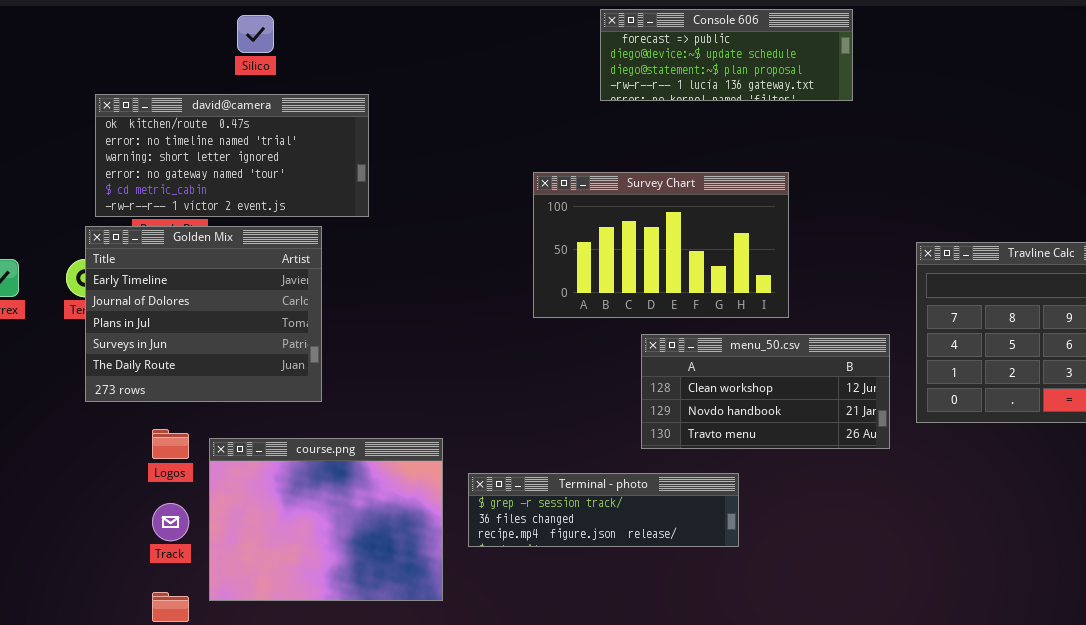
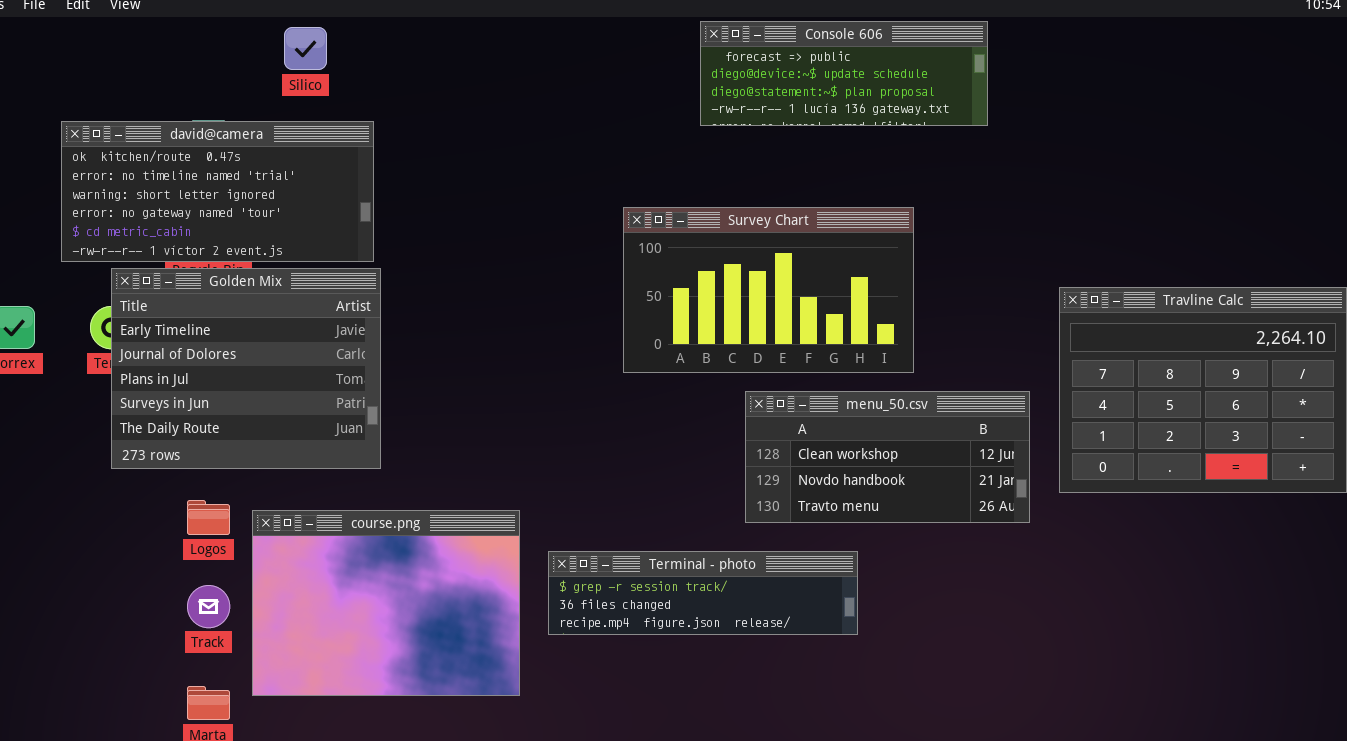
david@camera: [95,94,369,217] -> [61,121,374,262], moved

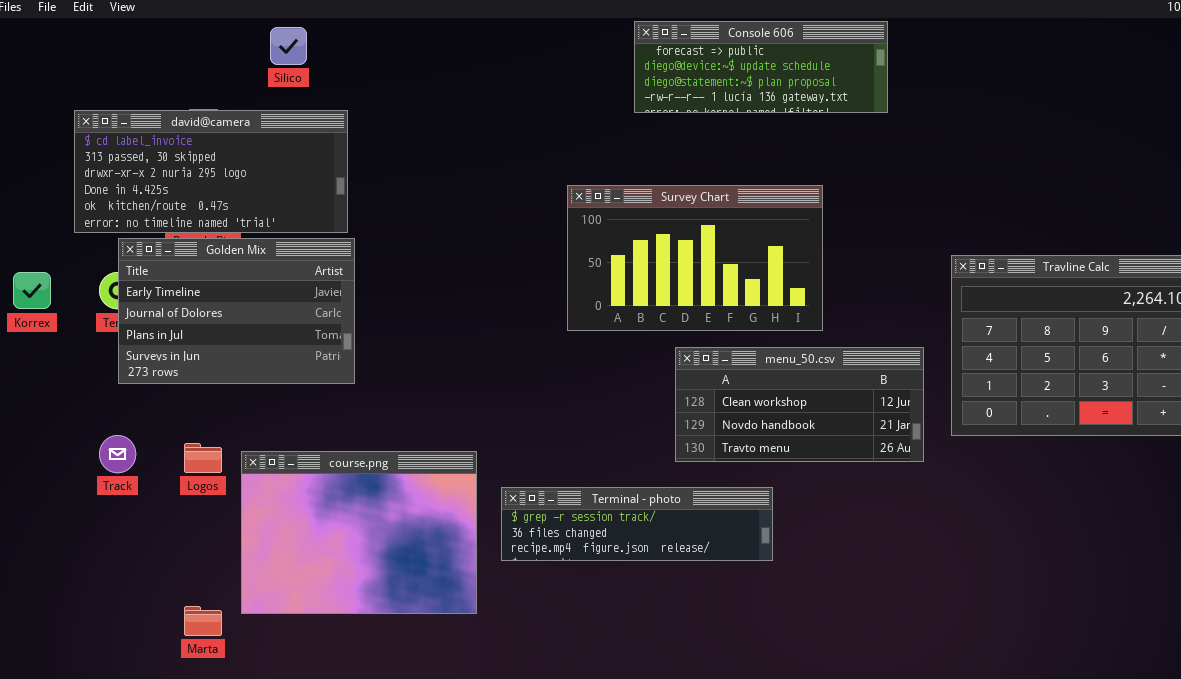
david@camera: [61,121,374,262] -> [74,110,348,233], scrolled up 4 rows
Golden Mix: [111,268,381,469] -> [118,238,355,384], resized
Track: [187,585,230,628] -> [99,435,136,473], moved

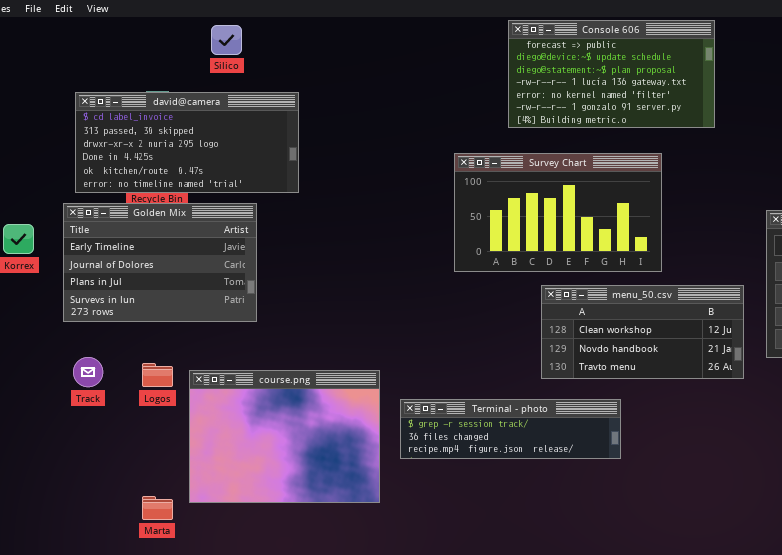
Console 606: [634,21,888,113] -> [508,20,715,128], resized
david@camera: [74,110,348,233] -> [75,92,299,193], moved
Golden Mix: [118,238,355,384] -> [63,203,257,322], moved

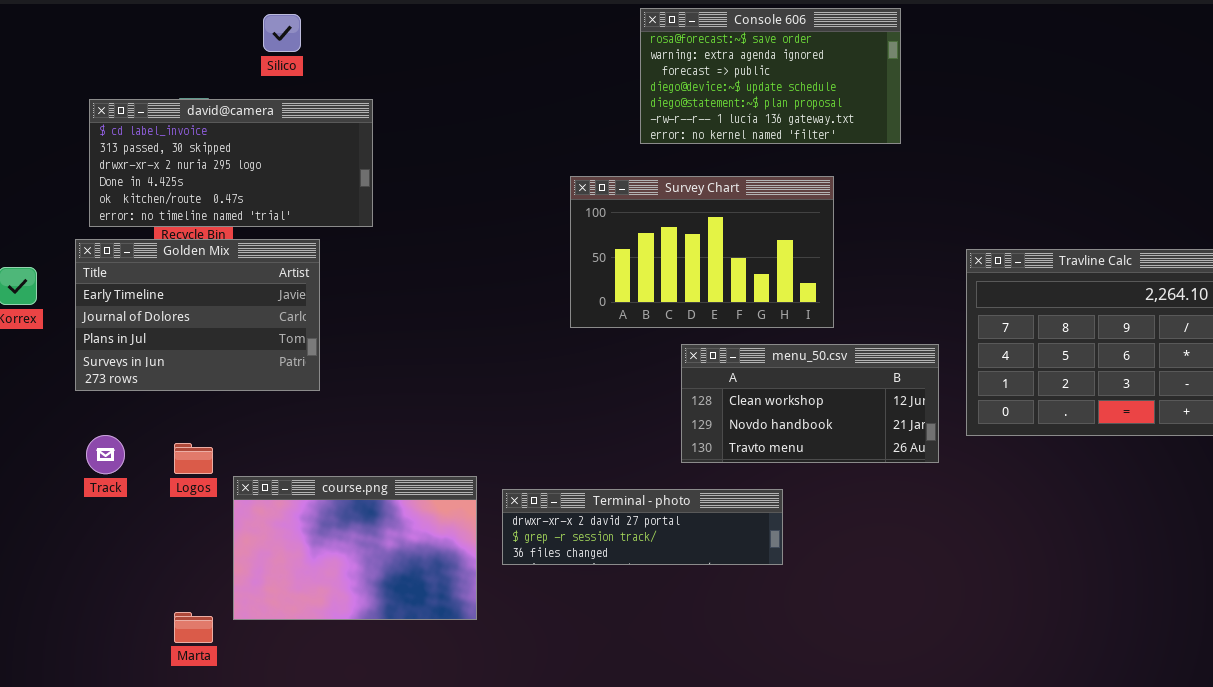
Console 606: [508,20,715,128] -> [640,8,901,144], scrolled up 2 rows
course.png: [189,370,380,503] -> [233,476,477,620], resized
Terminal - photo: [400,399,621,459] -> [502,489,783,565], scrolled up 1 row

